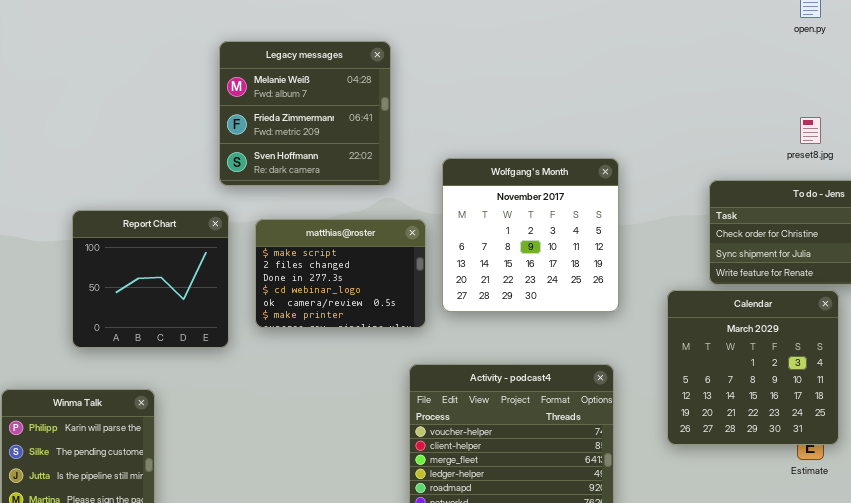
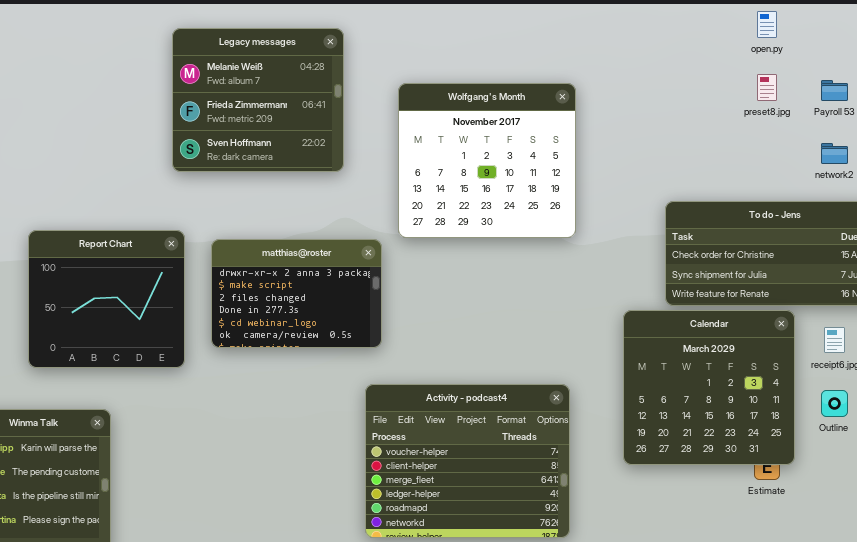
Legacy messages: [219,41,391,186] -> [172,28,344,172], moved
preset8.jpg: [800,117,821,144] -> [757,74,777,101], moved
Wolfgang's Month: [442,158,619,312] -> [398,83,576,238], moved
matthias@roster: [255,219,426,328] -> [211,239,382,348], scrolled up 1 row

